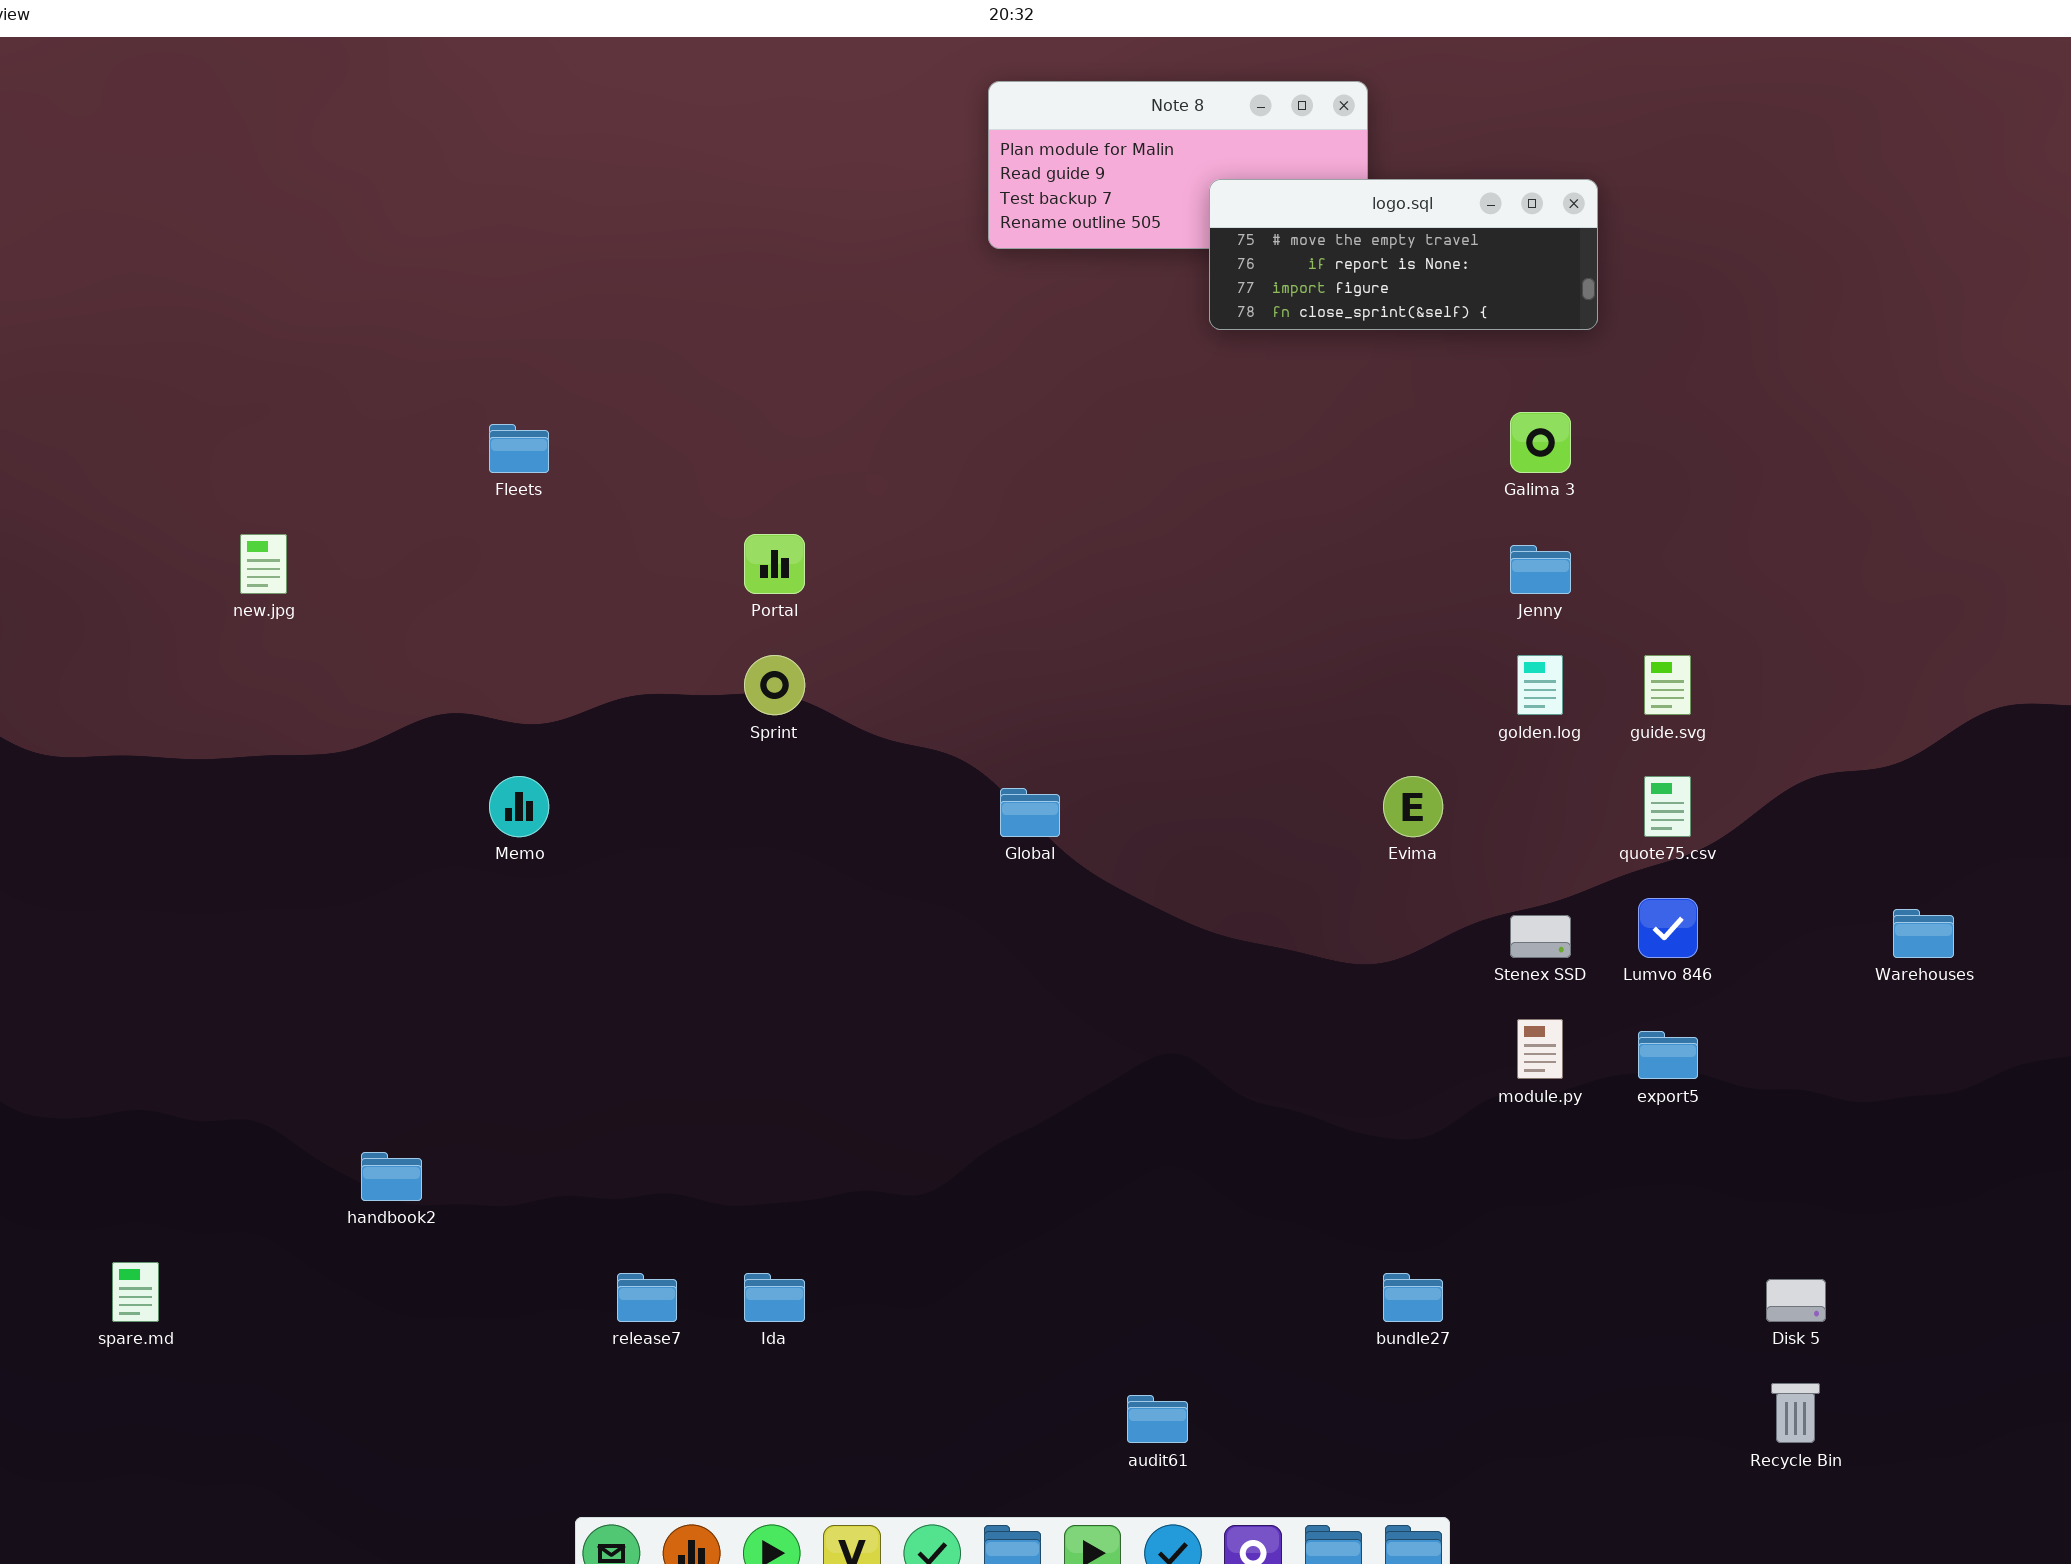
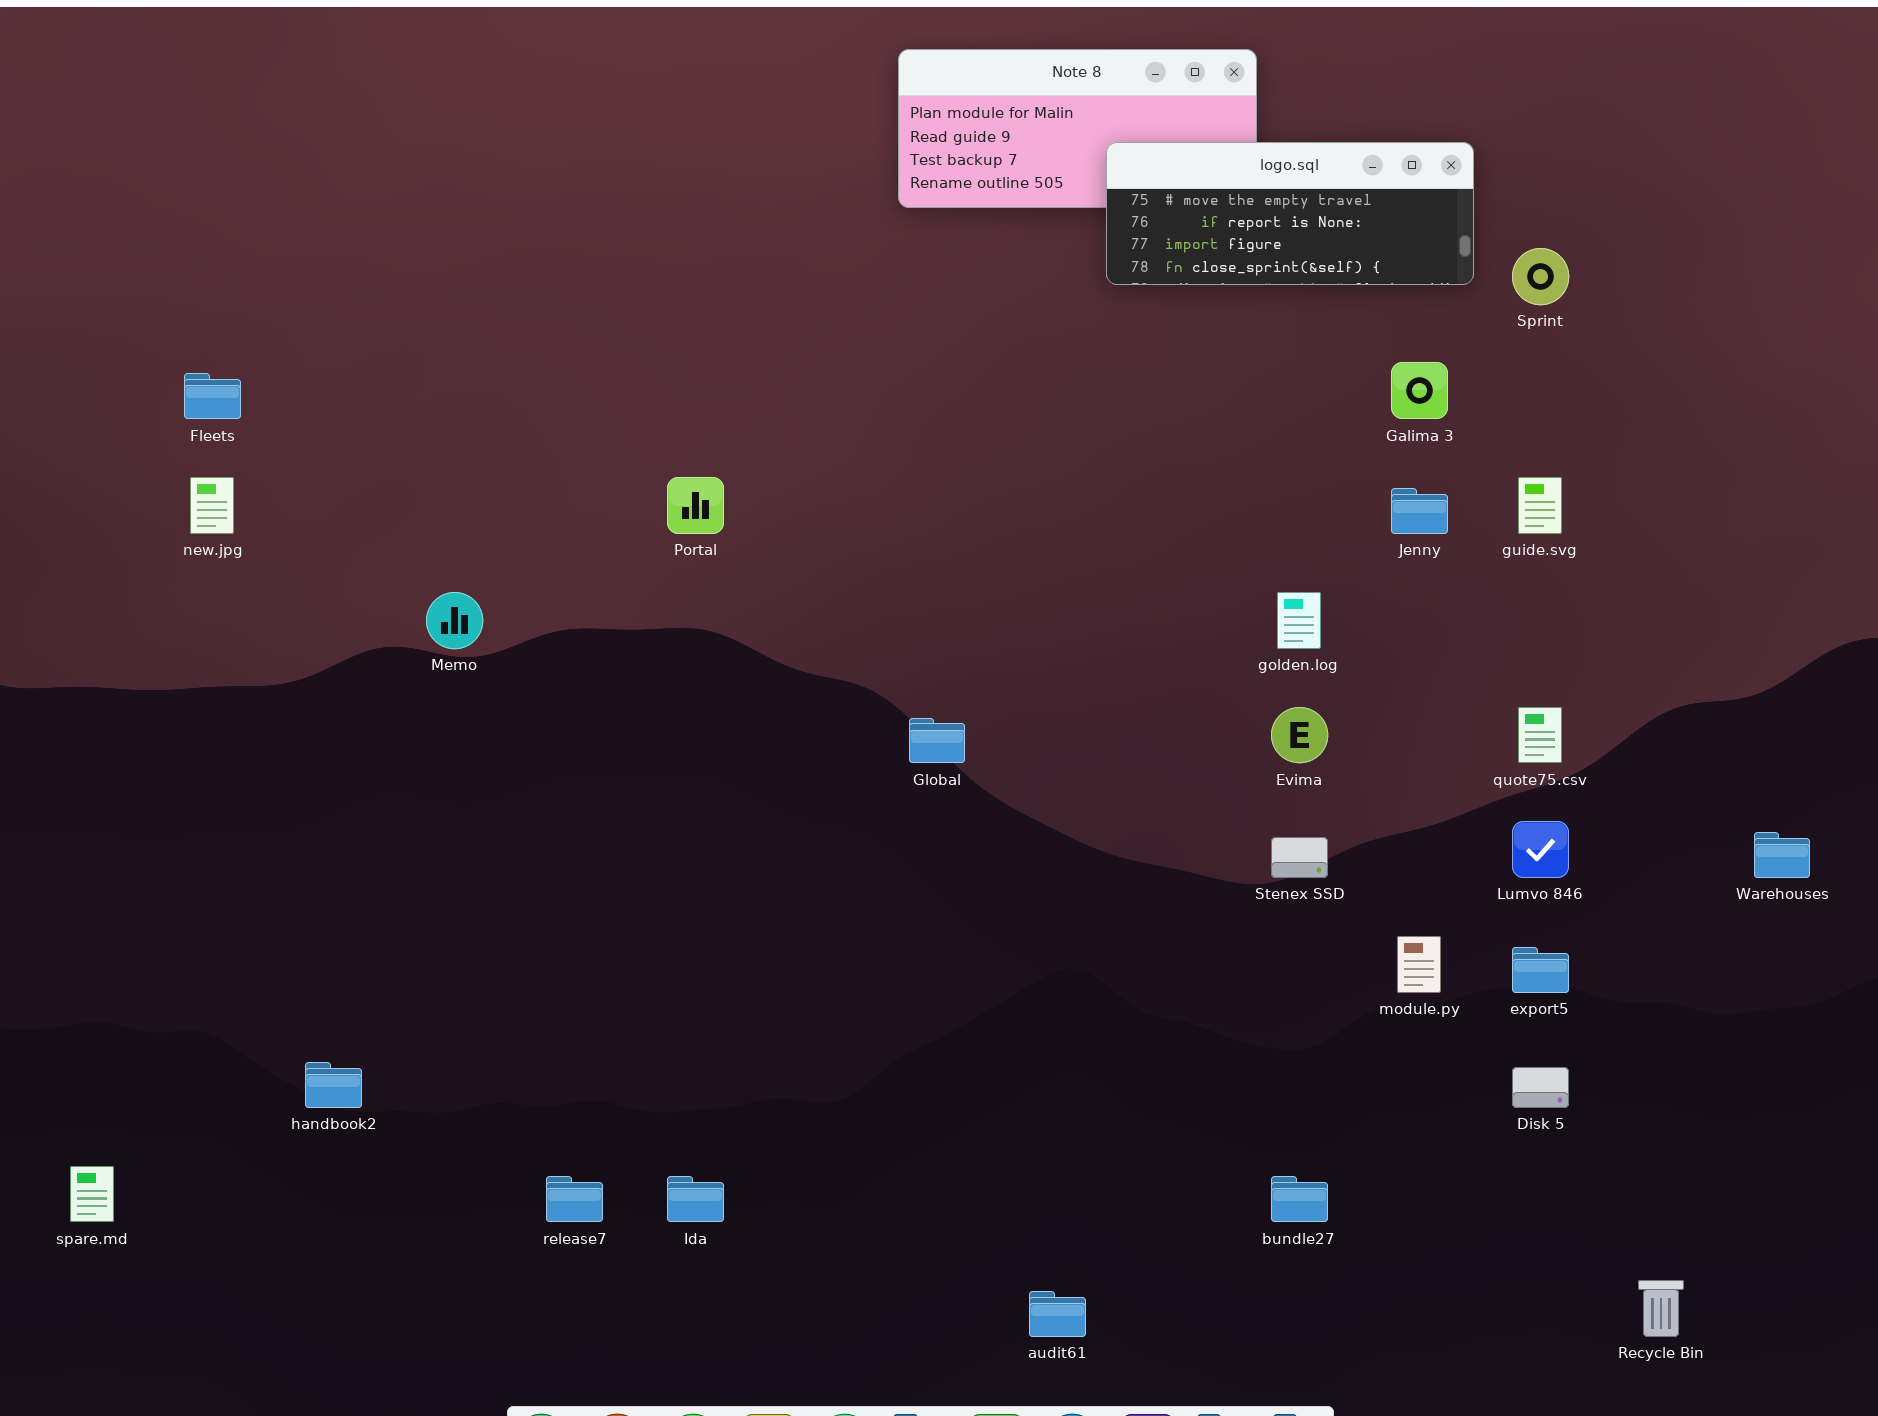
Fleets: [489,424,549,473] -> [184,373,241,419], moved
Sprint: [744,655,805,715] -> [1512,248,1569,305], moved
golden.log: [1517,655,1563,715] -> [1277,592,1321,649], moved
guide.svg: [1644,655,1691,715] -> [1518,477,1562,534], moved
Memo: [489,776,549,837] -> [426,592,483,649], moved
Stenex SSD: [1510,915,1571,958] -> [1271,837,1328,878], moved
Disk 5: [1766,1279,1826,1322] -> [1512,1067,1569,1108], moved

